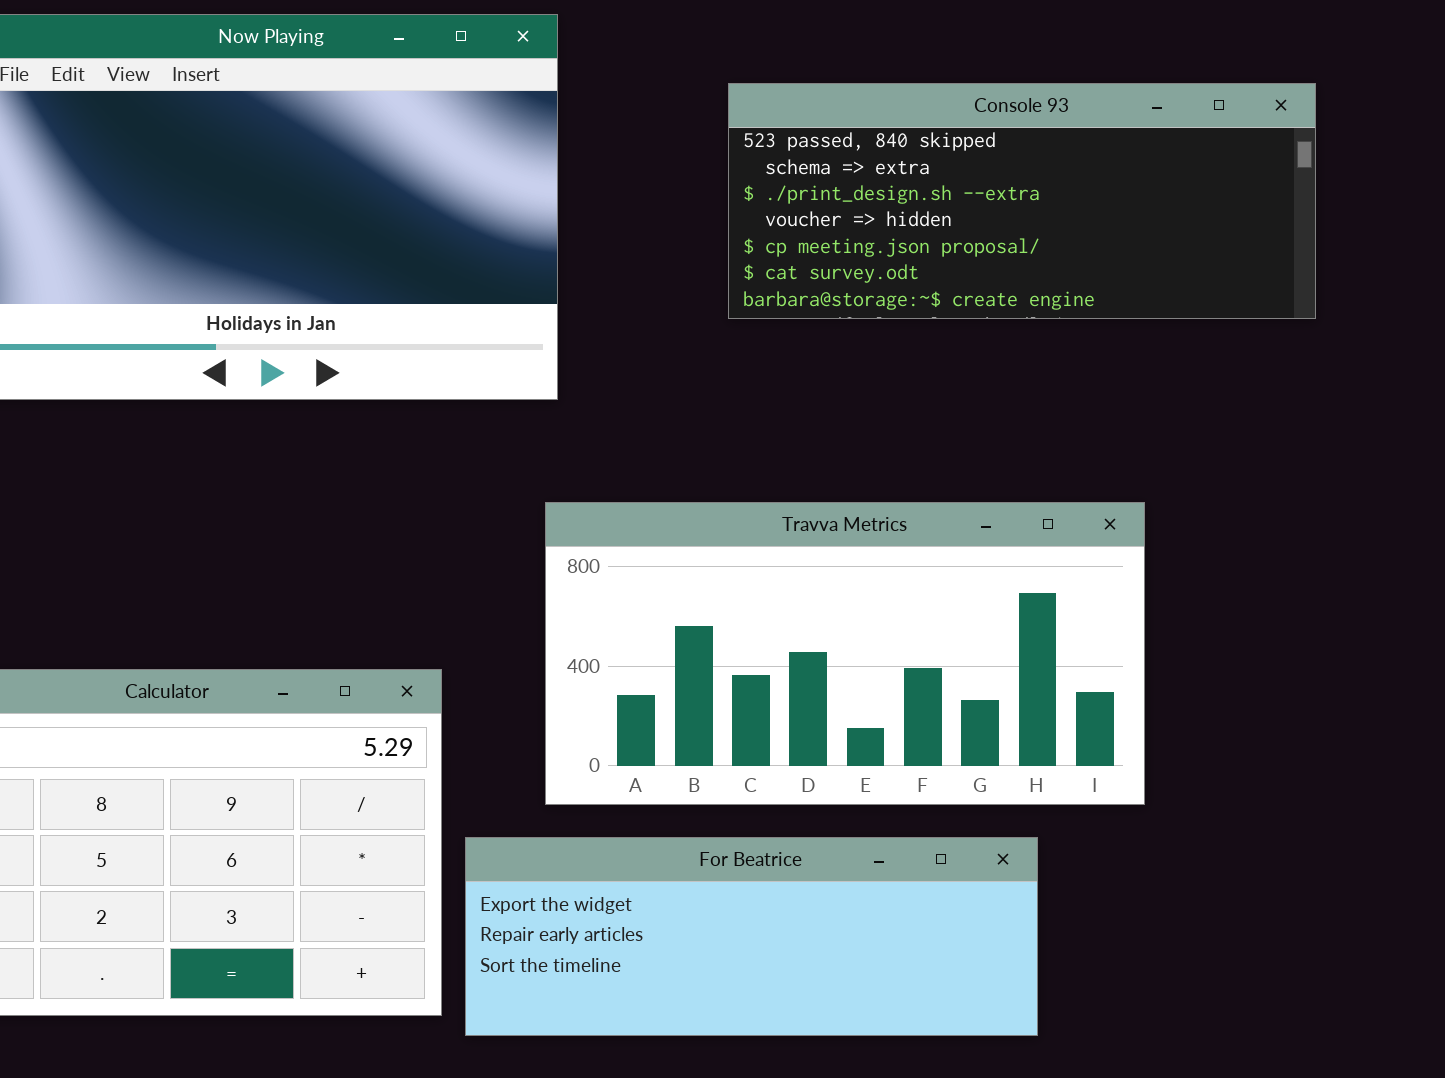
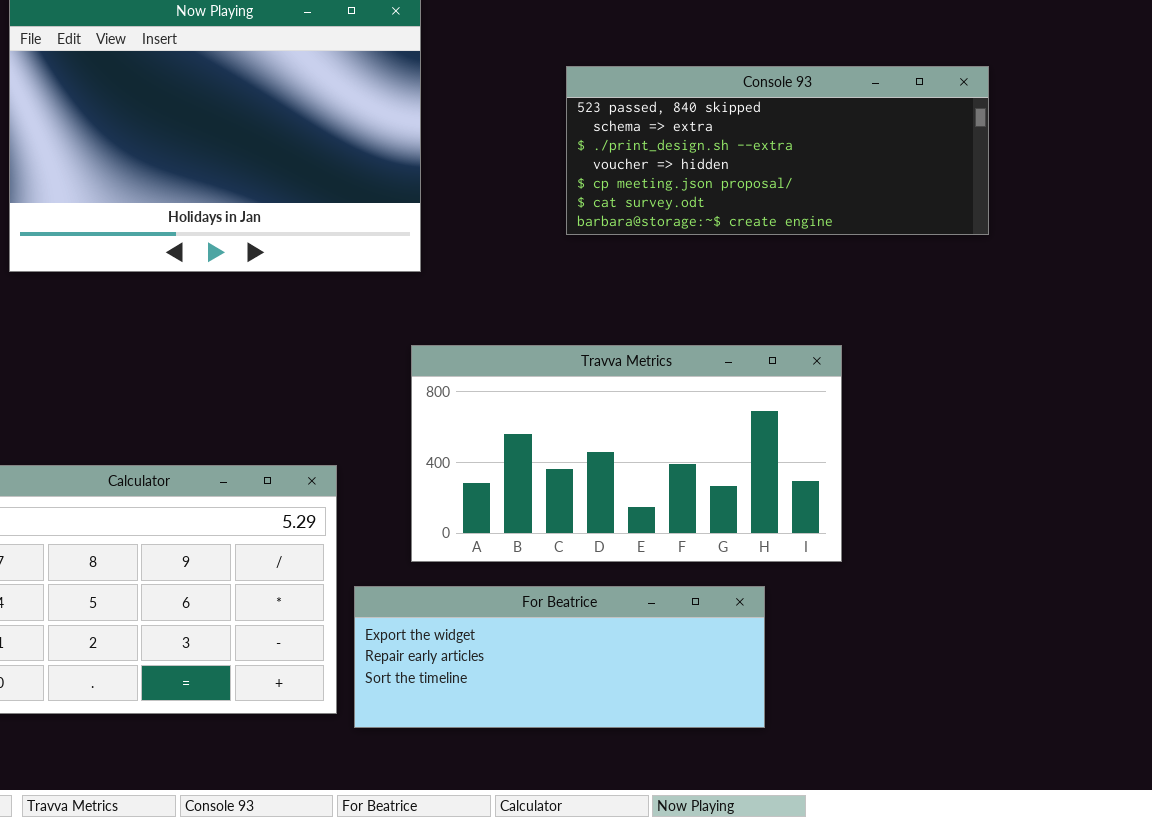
Console 93: [728,83,1316,319] -> [566,66,989,235], moved

